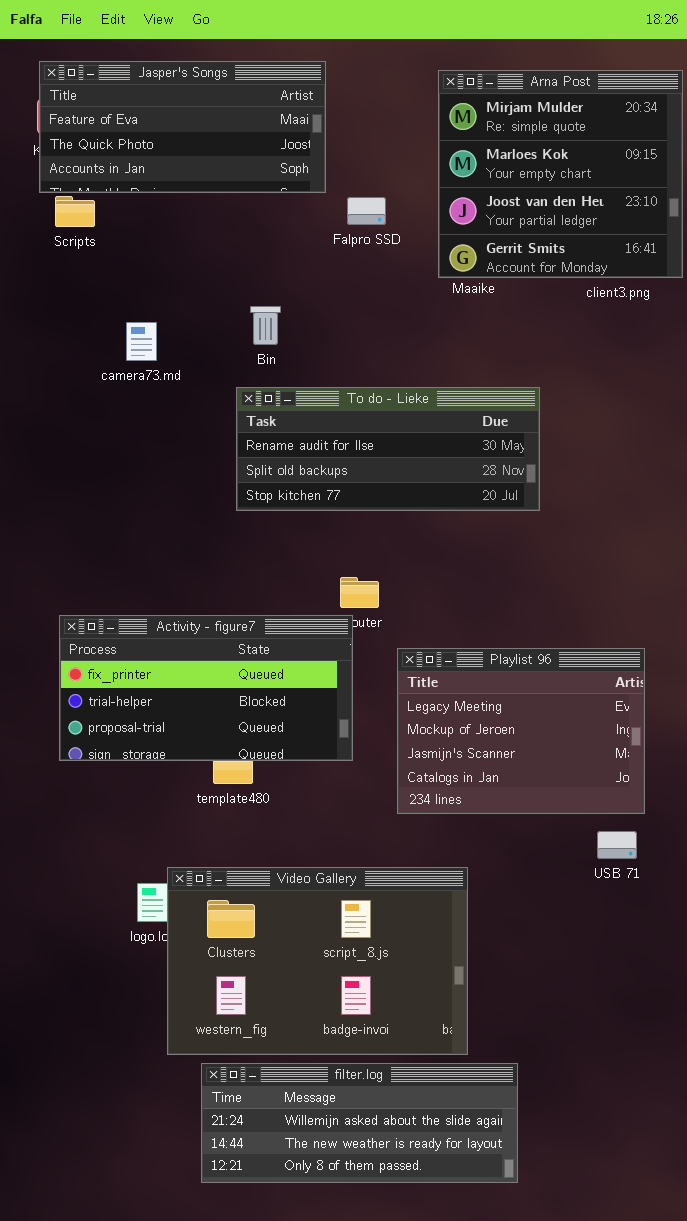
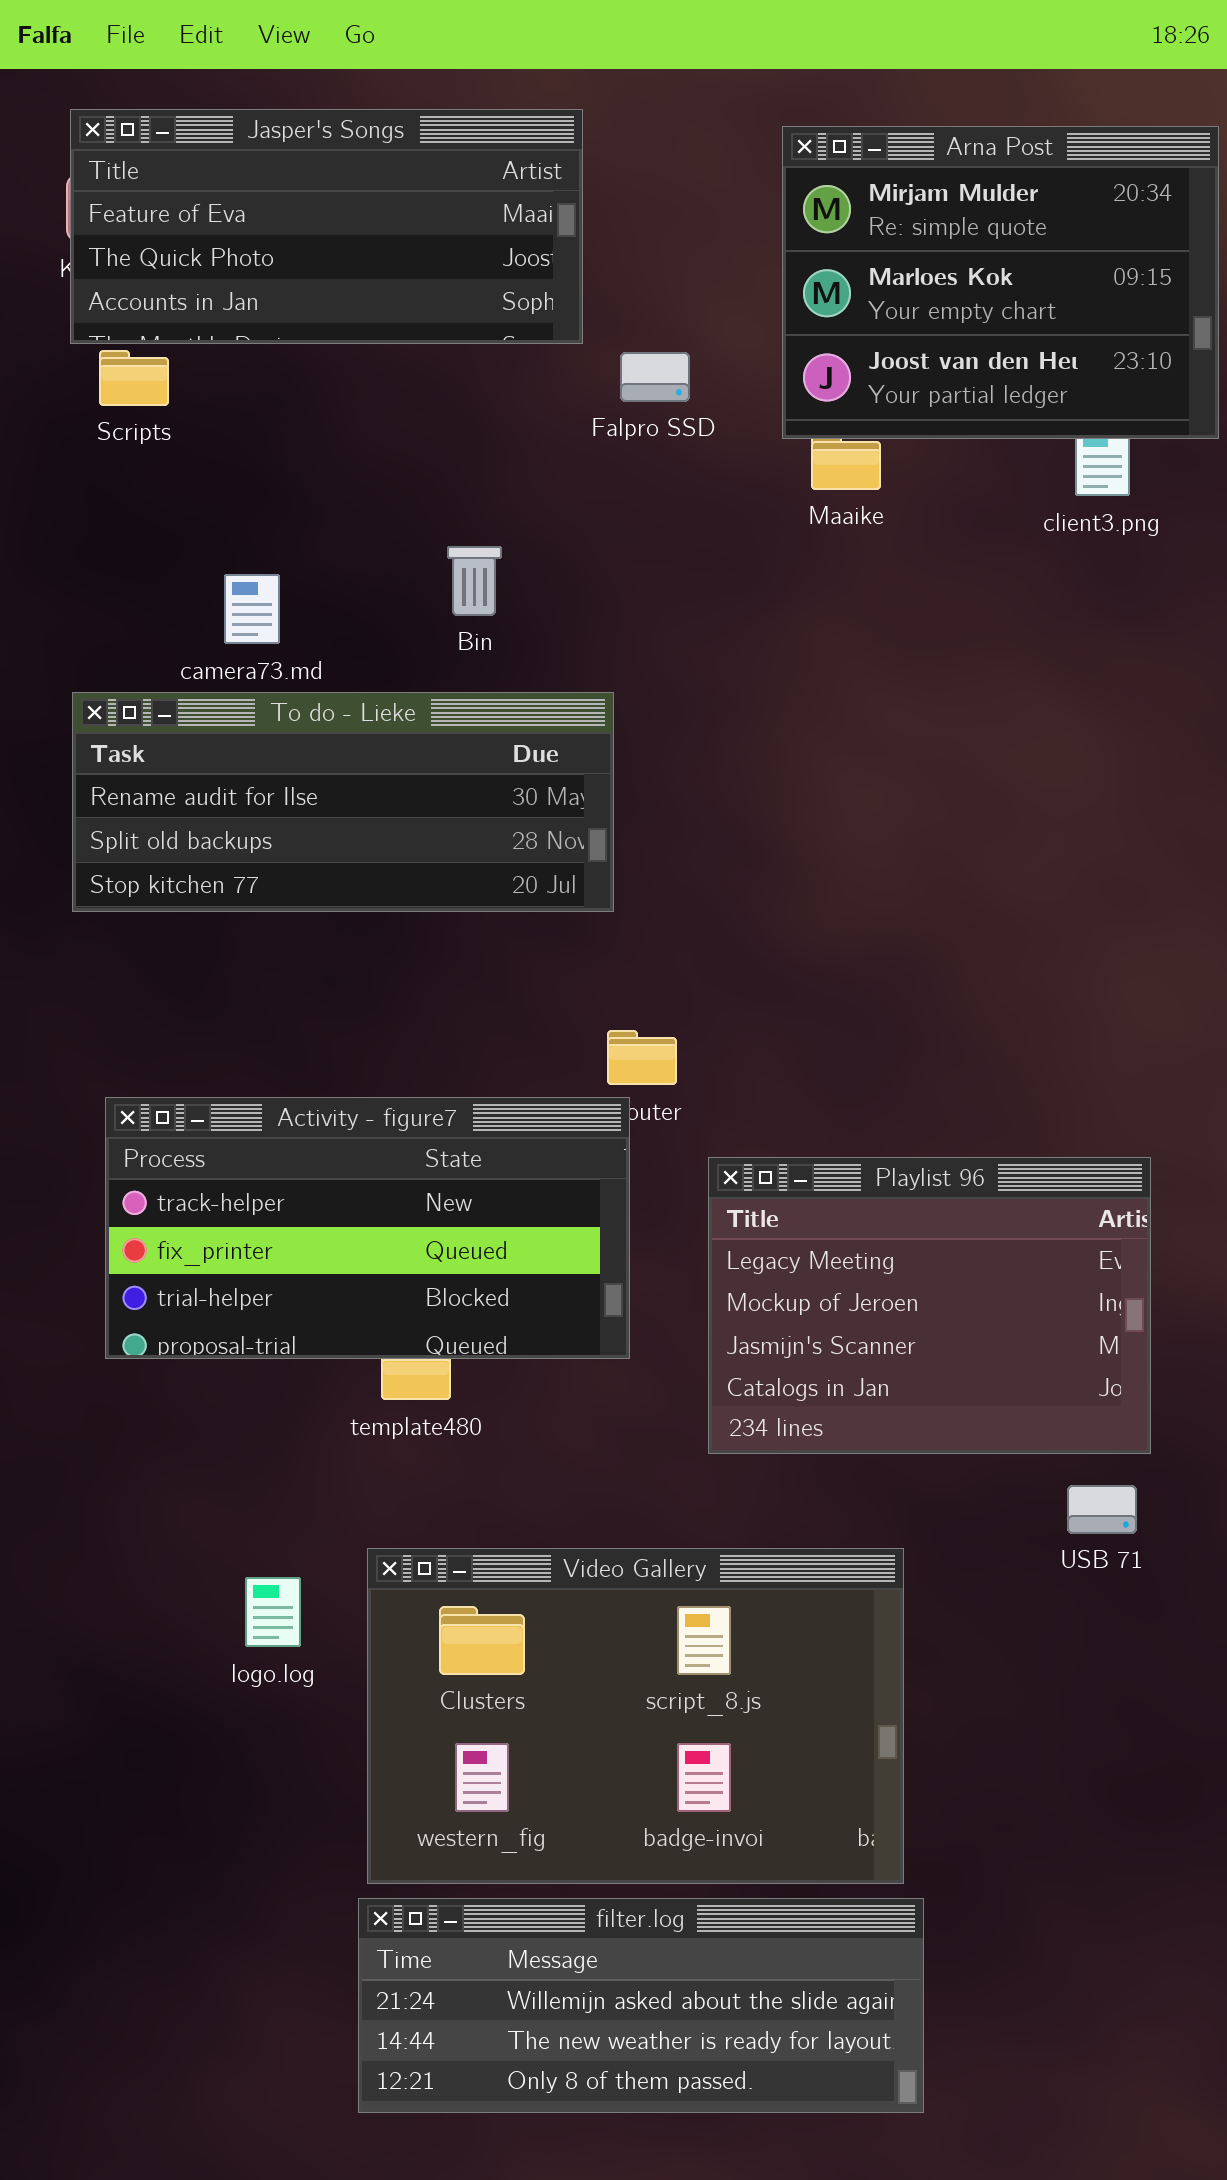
Arna Post: [438,70,683,278] -> [782,126,1219,439], resized
To do - Lieke: [236,387,540,511] -> [72,692,614,912], moved
Activity - figure7: [59,615,353,761] -> [105,1097,630,1359], scrolled up 1 row
Video Gallery: [167,867,468,1055] -> [367,1548,904,1884], moved

